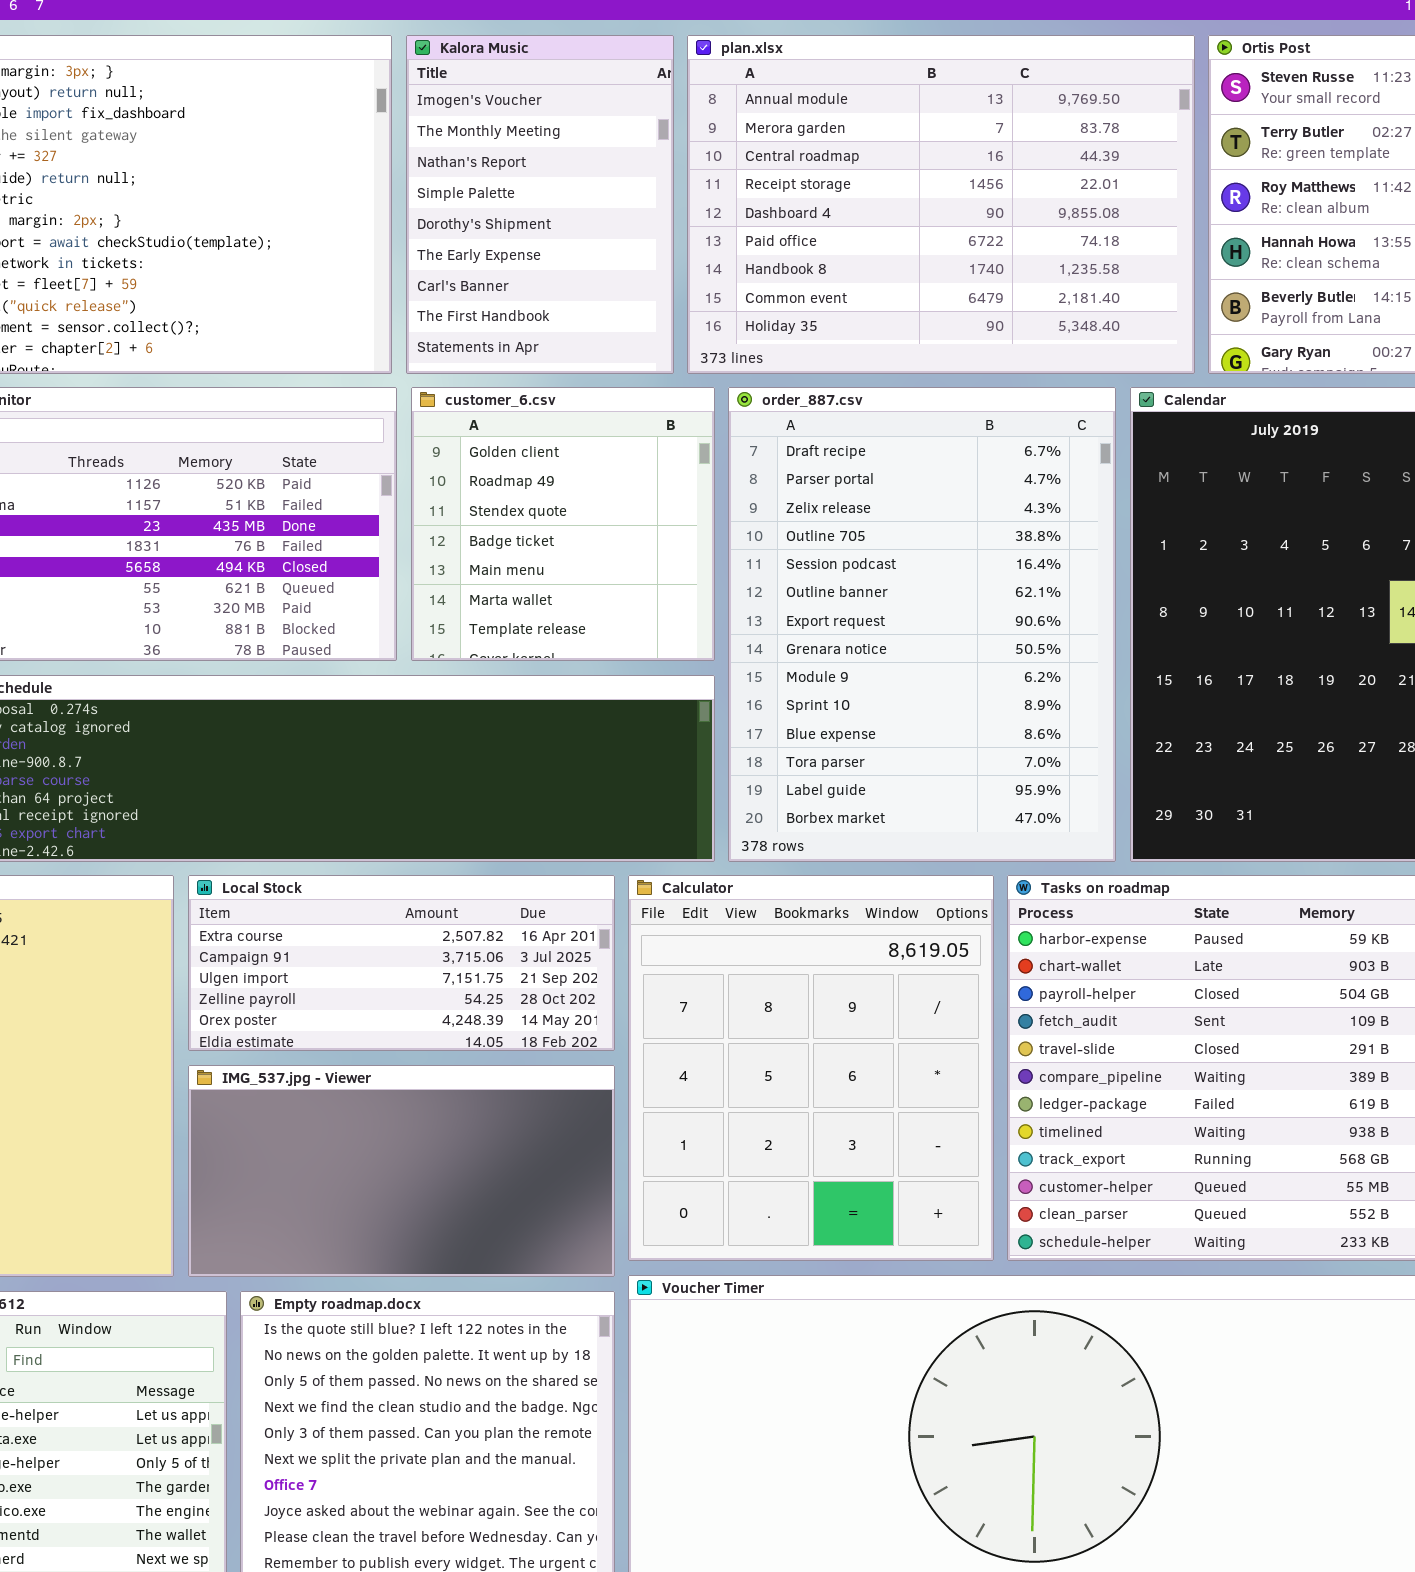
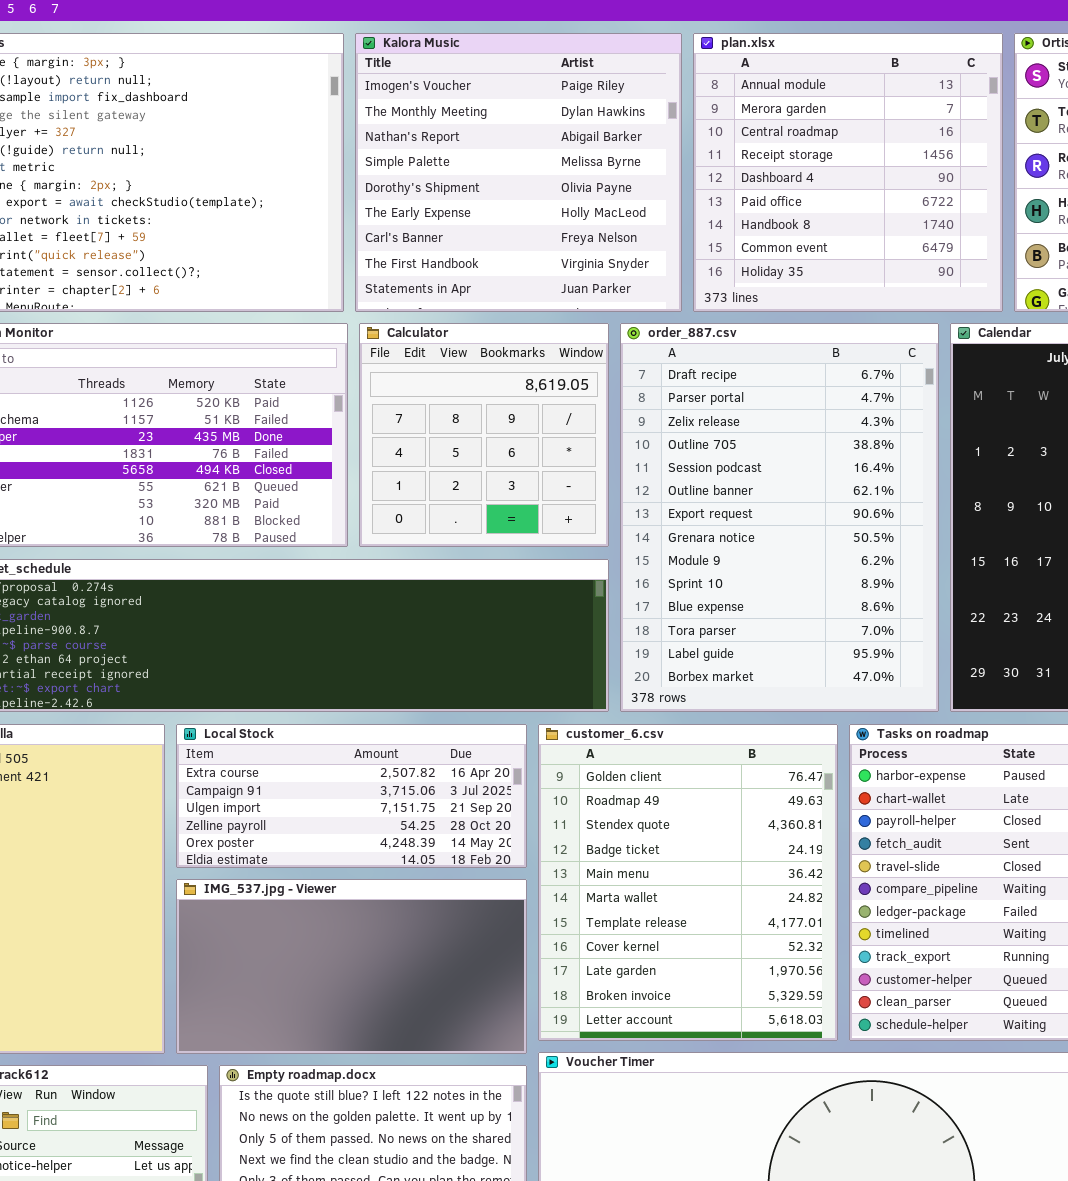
Kalora Music: [406,35,674,374] -> [355,33,682,312], resized
plan.xlsx: [687,35,1195,374] -> [693,33,1003,312], resized
customer_6.csv: [411,387,715,661] -> [538,724,838,1041], moved, resized
Calculator: [628,875,994,1261] -> [359,323,609,547], moved, resized

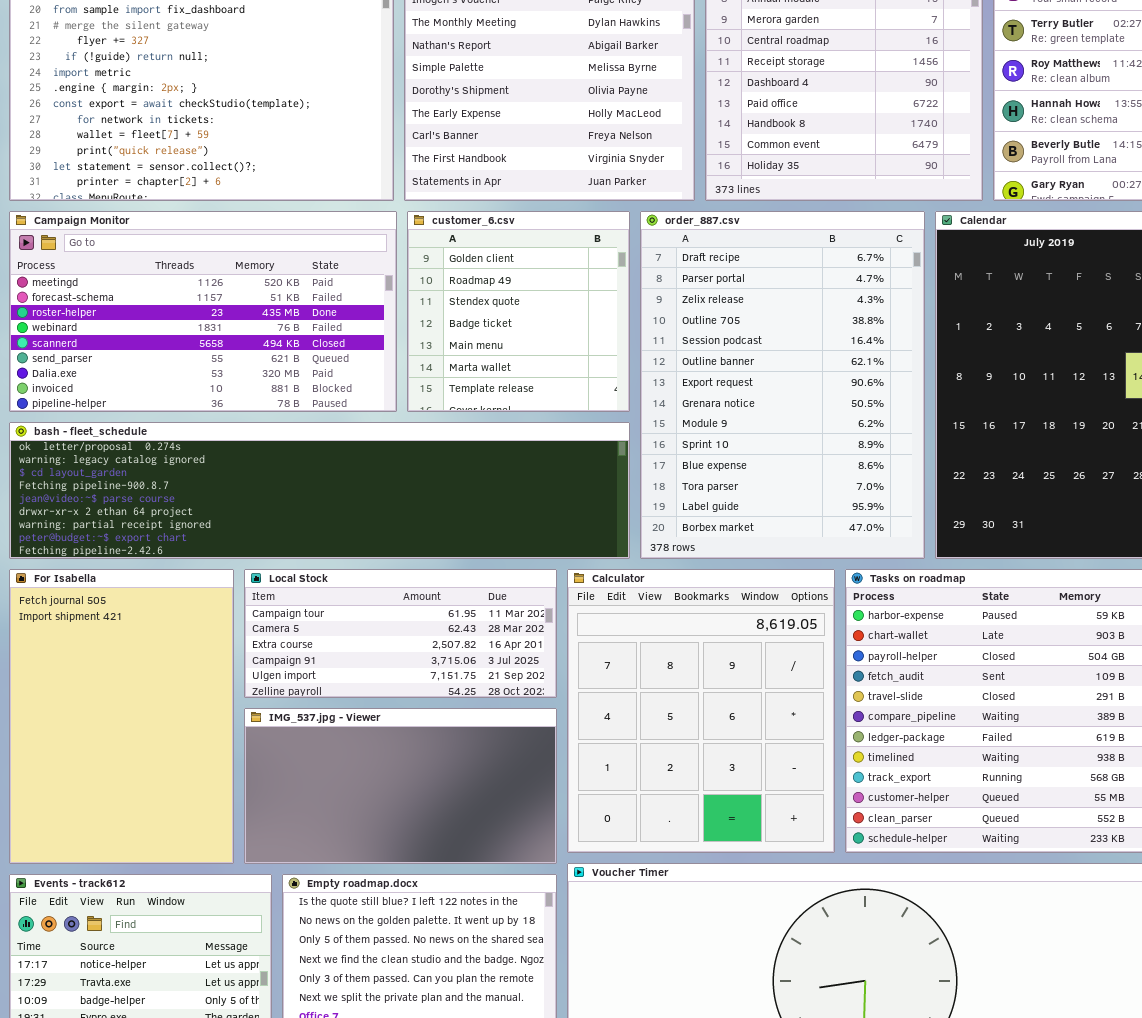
Calculator: [359,323,609,547] -> [567,569,835,853], moved, resized
Local Stock: [176,724,527,868] -> [244,569,557,698], scrolled up 2 rows
customer_6.csv: [538,724,838,1041] -> [407,211,630,412], moved, resized

